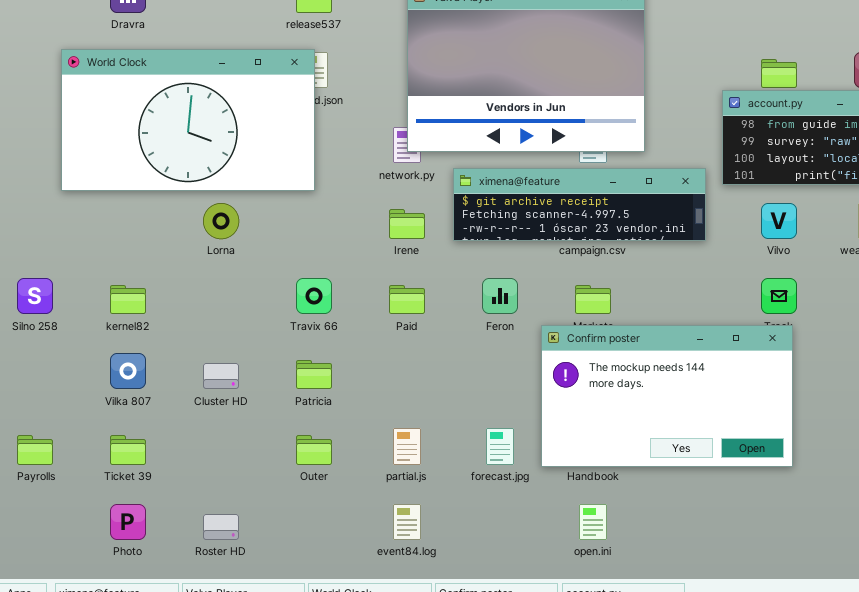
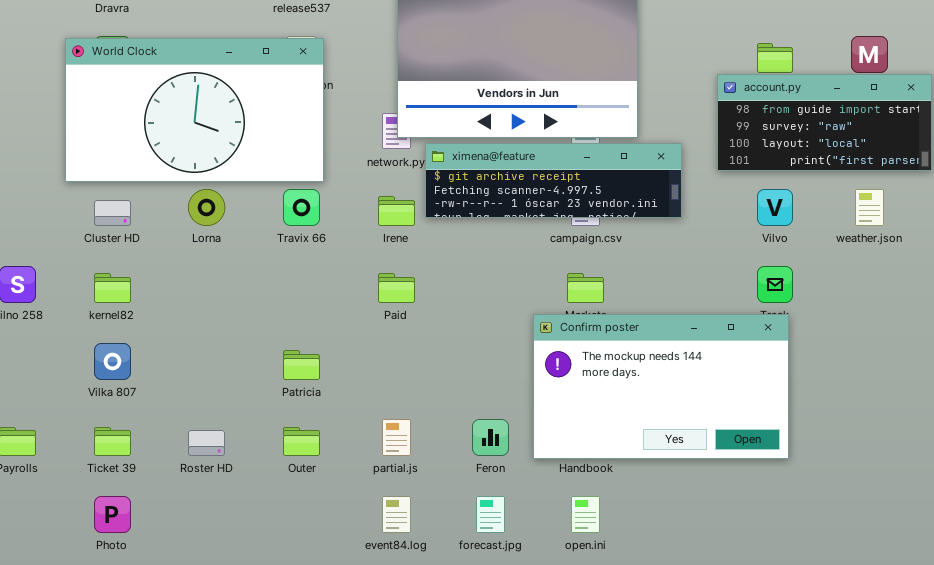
World Clock: [61,49,315,191] -> [65,38,324,182], moved
ximena@feature: [453,168,706,241] -> [425,143,682,218], moved
Travix 66: [296,278,332,314] -> [283,189,320,226], moved
Feron: [482,278,518,314] -> [472,419,509,456], moved
Cluster HD: [203,363,239,389] -> [94,200,131,226], moved
forecast.jpg: [486,428,514,465] -> [476,496,505,533], moved
Roster HD: [203,514,239,540] -> [188,430,225,456], moved

